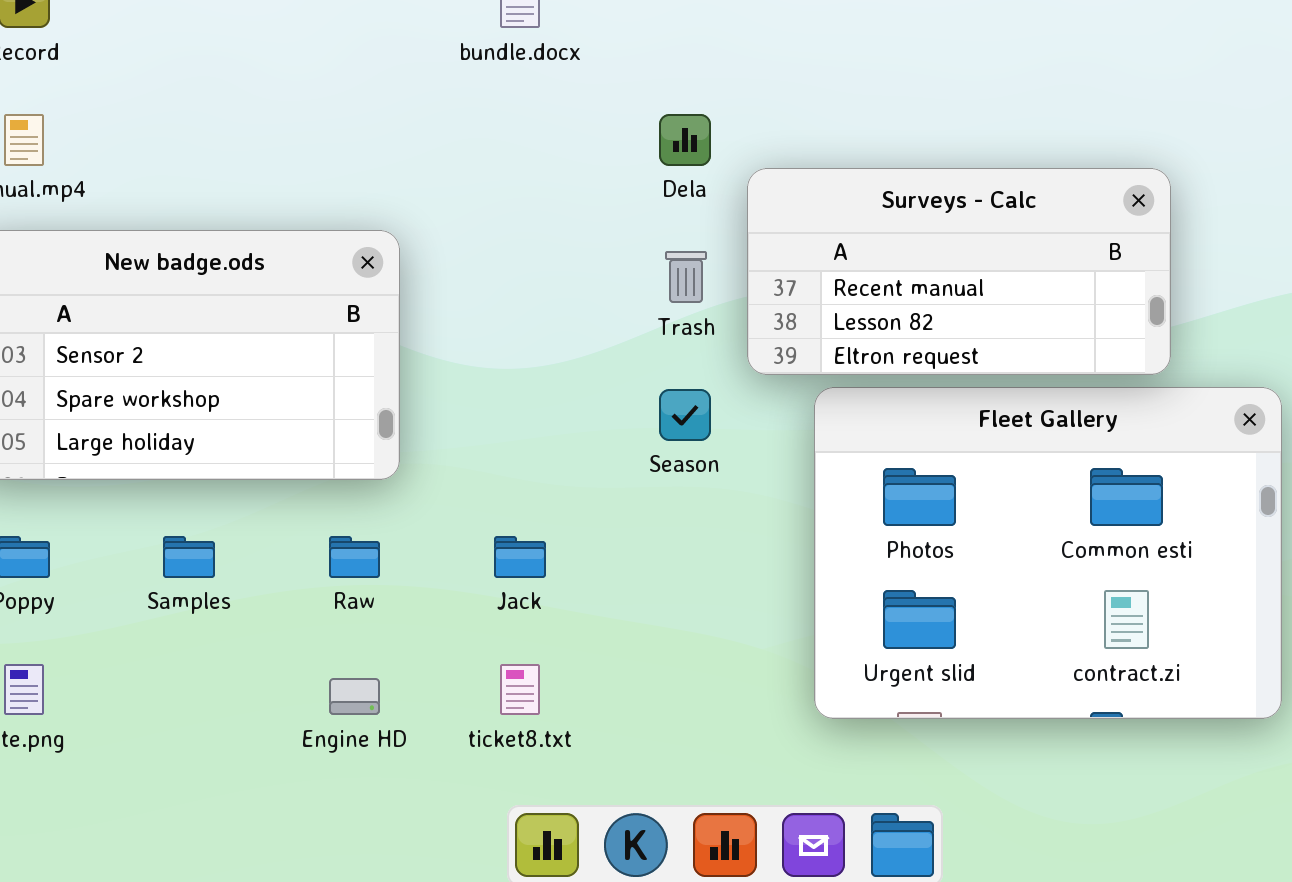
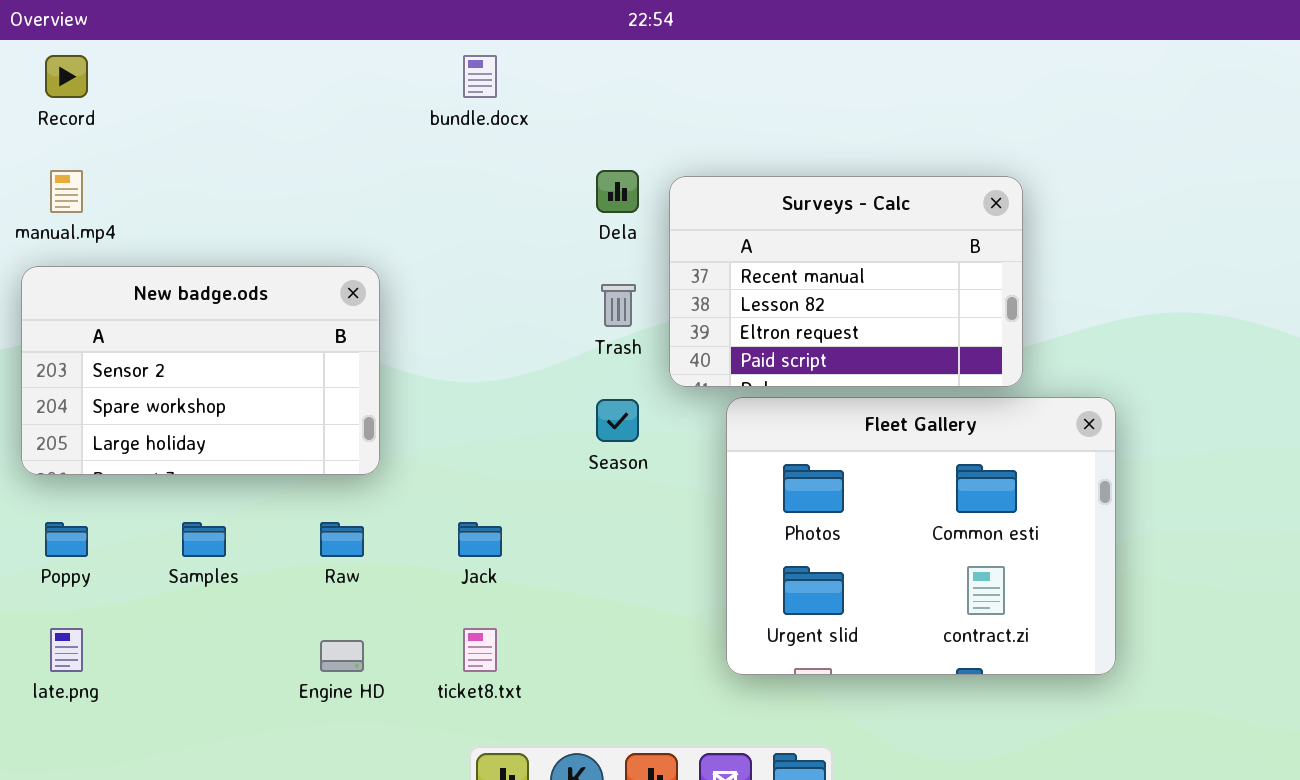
Surveys - Calc: [747,168,1171,375] -> [669,176,1023,387], resized

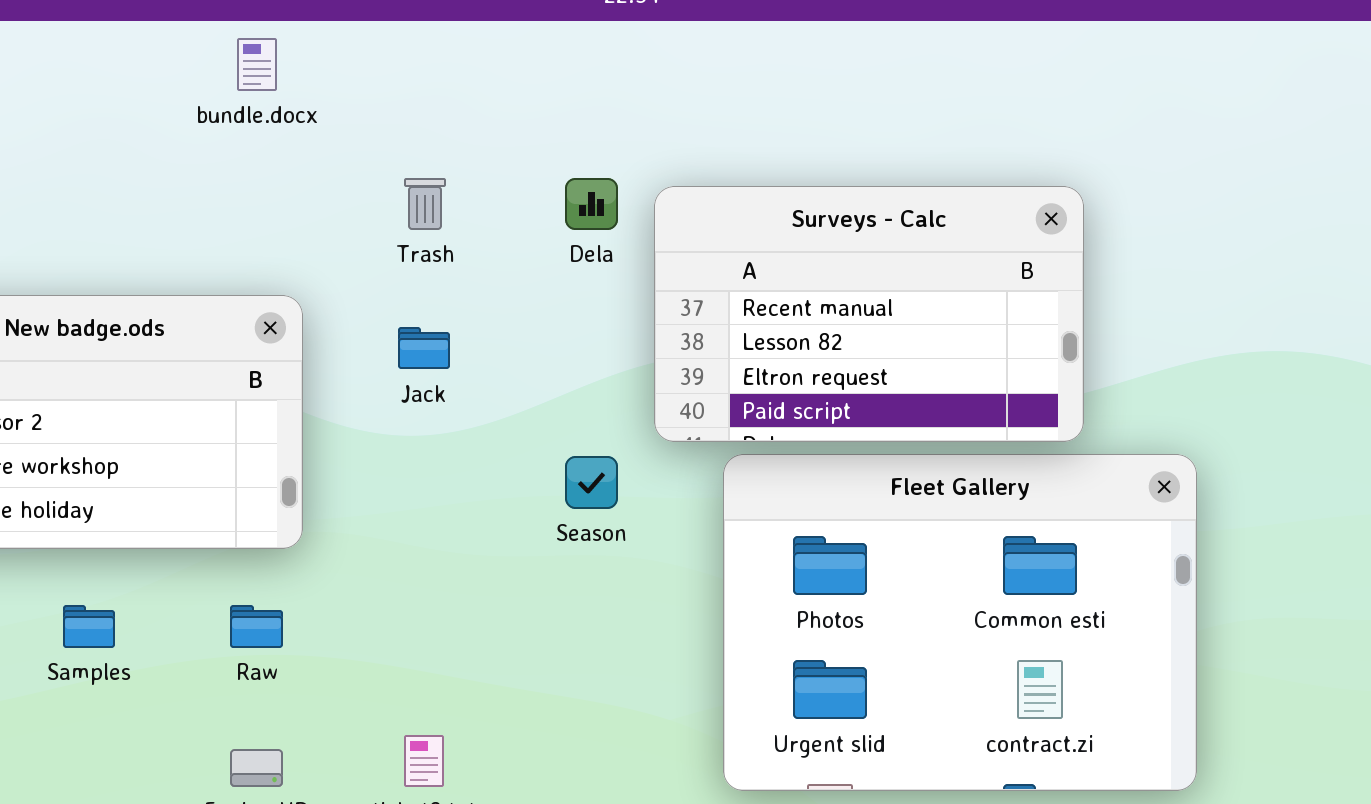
bundle.docx: [463,55,497,98] -> [237,38,277,91], moved
Trash: [601,284,636,327] -> [404,178,446,230], moved
Jack: [458,522,502,557] -> [398,327,450,369], moved

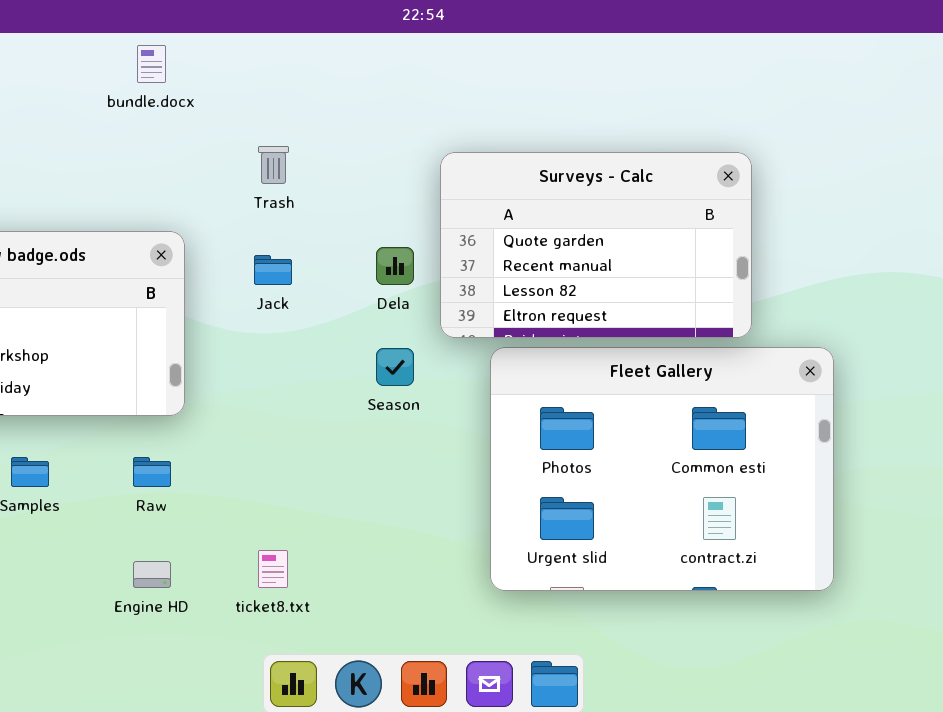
Dela: [565,178,618,230] -> [376,247,414,285], moved
Surveys - Calc: [654,186,1084,442] -> [440,152,752,338], scrolled up 1 row

